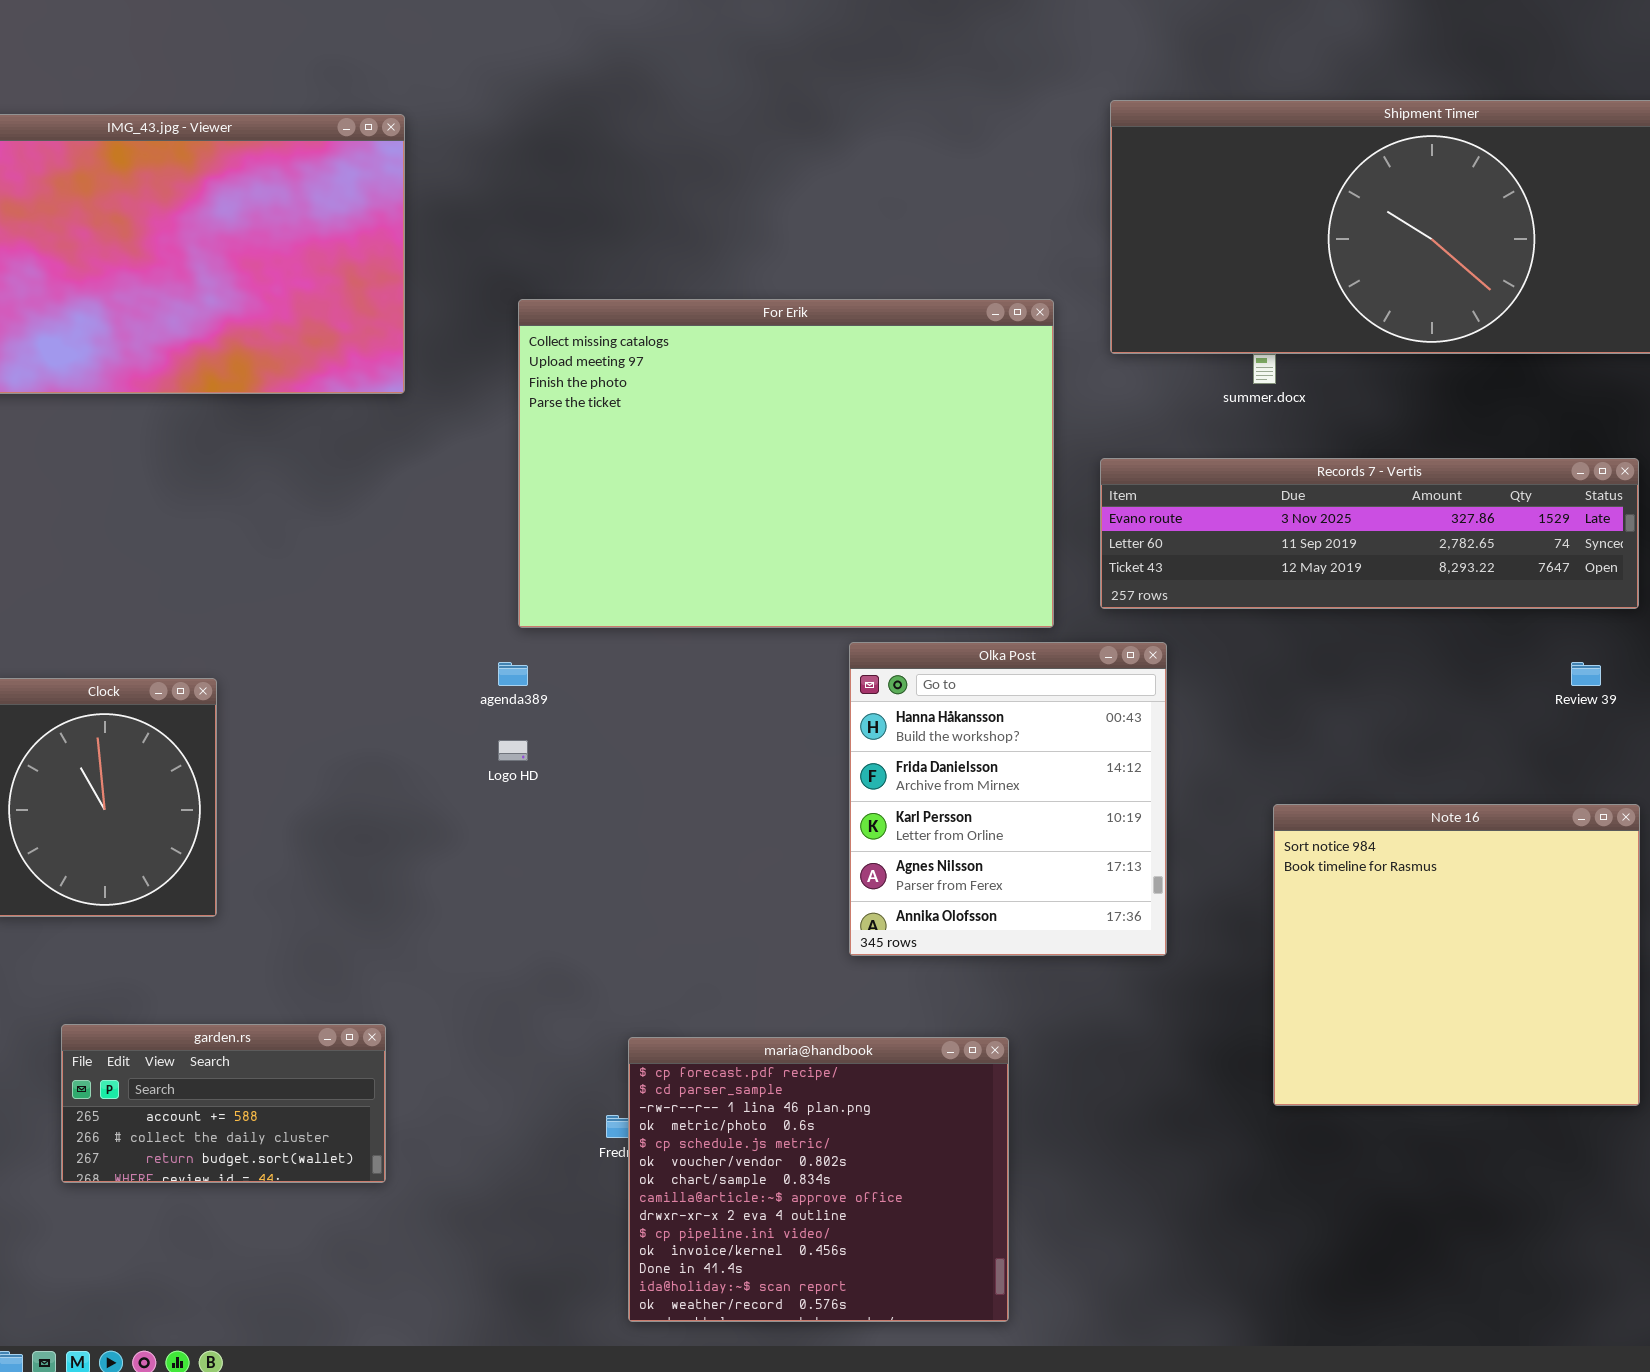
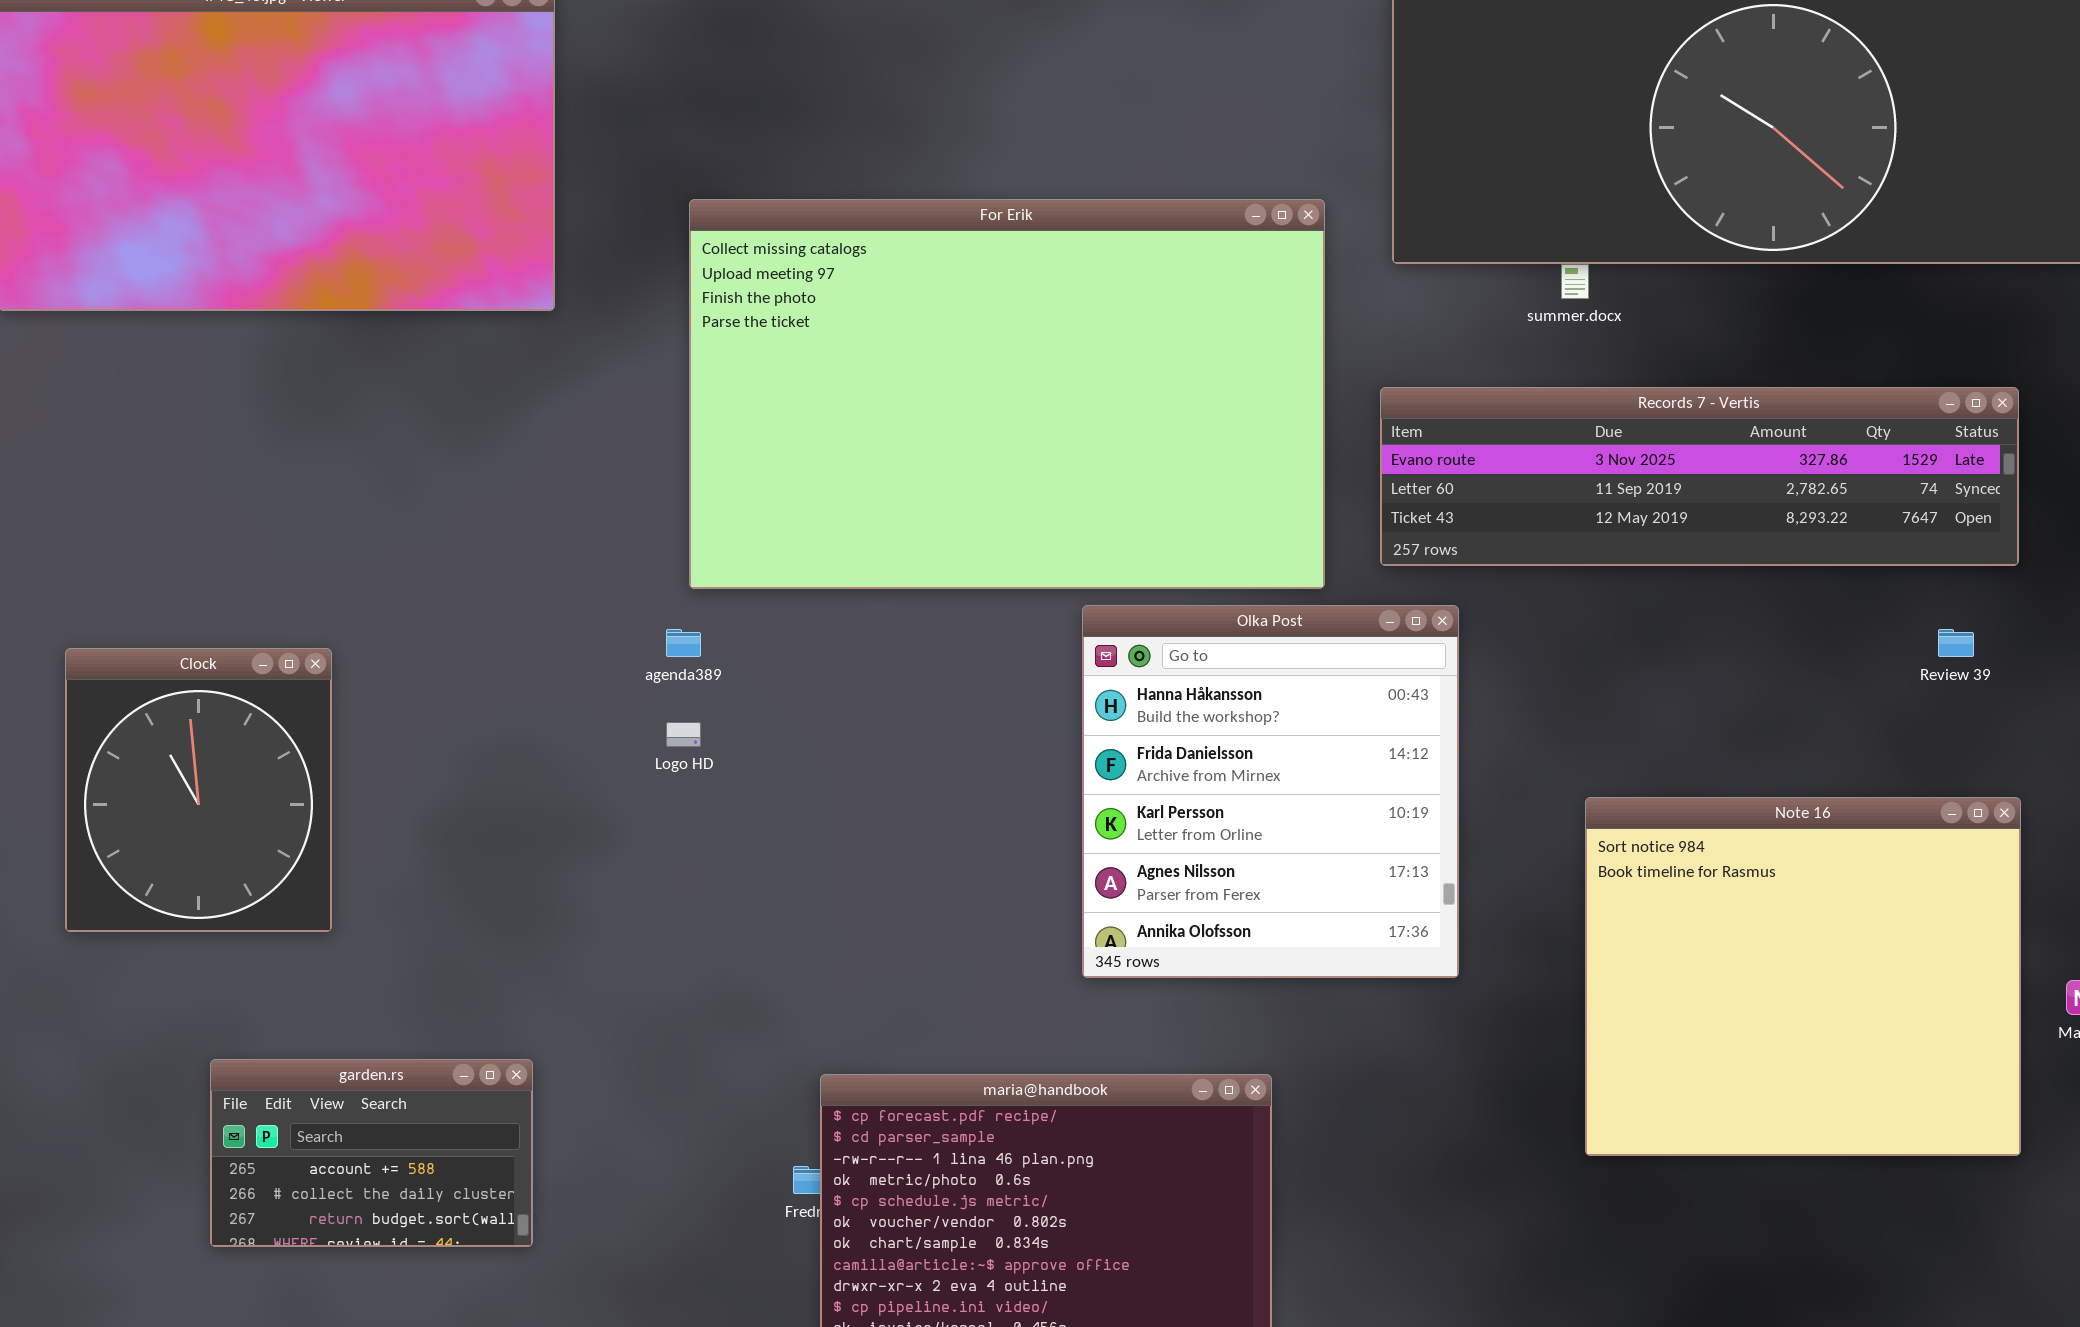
garden.rs: [61,1024,386,1183] -> [210,1059,533,1247], resized

